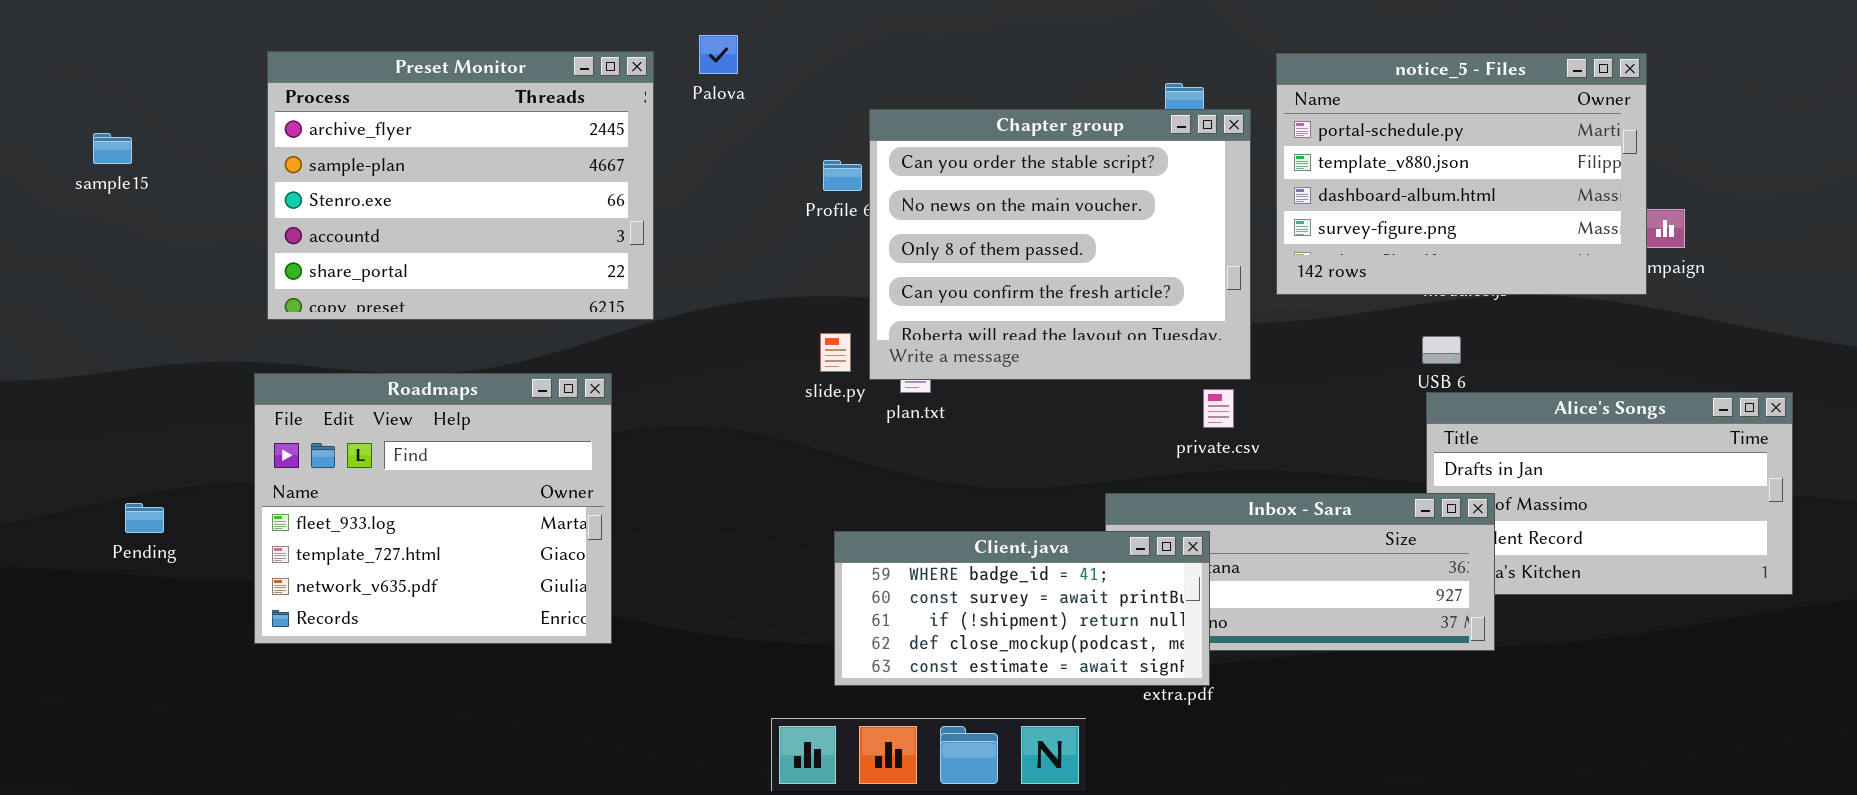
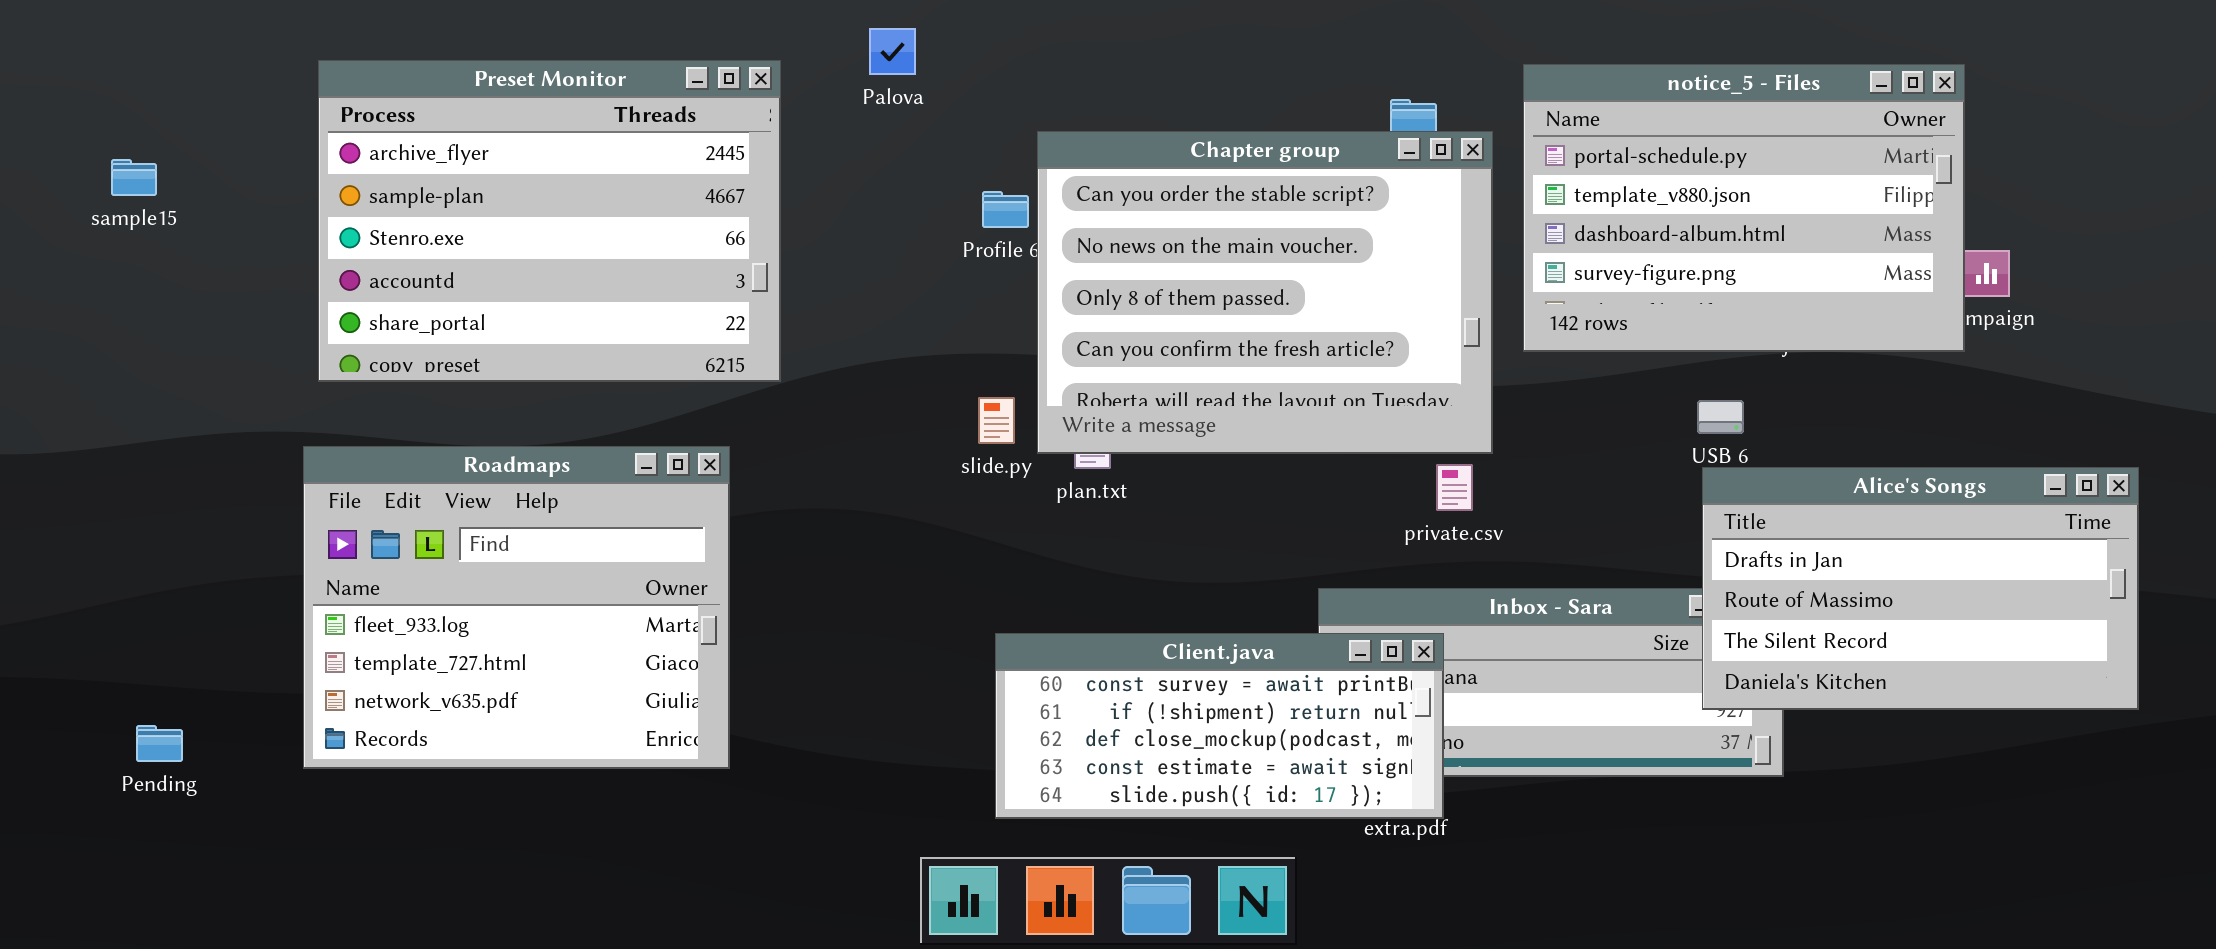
Palova: [699,35,738,74] -> [869,28,916,75], moved
Alice's Songs: [1426,392,1793,595] -> [1702,467,2139,710], raised
Pending: [125,503,164,533] -> [136,725,183,762], moved
Client.java: [834,531,1210,686] -> [995,633,1444,819], scrolled down 1 row

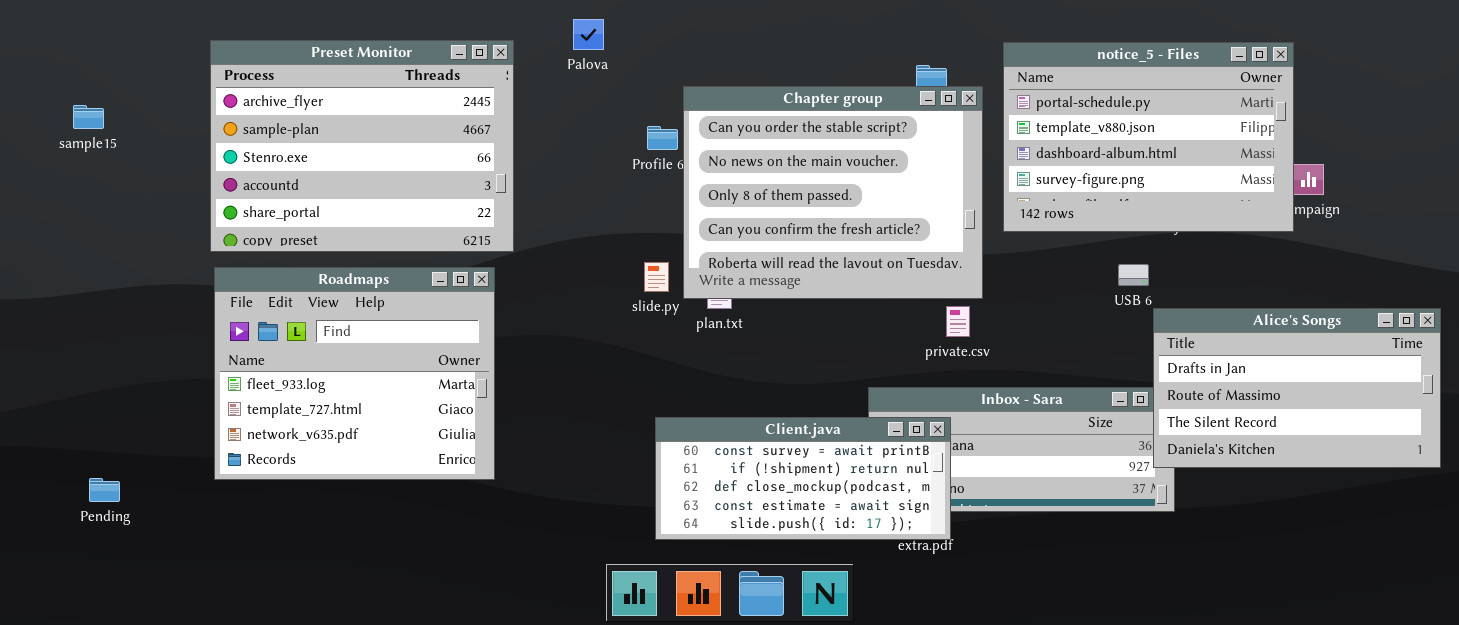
Roadmaps: [303,446,730,769] -> [214,267,495,480], moved
Alice's Songs: [1702,467,2139,710] -> [1153,308,1441,468], moved

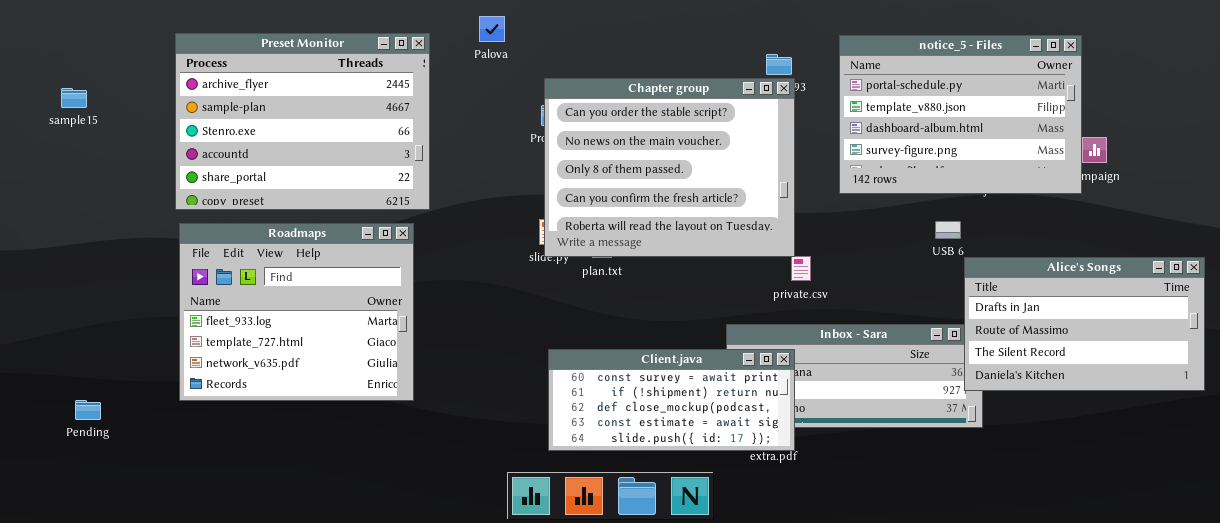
Chapter group: [683,86,983,299] -> [544,78,795,257], moved

